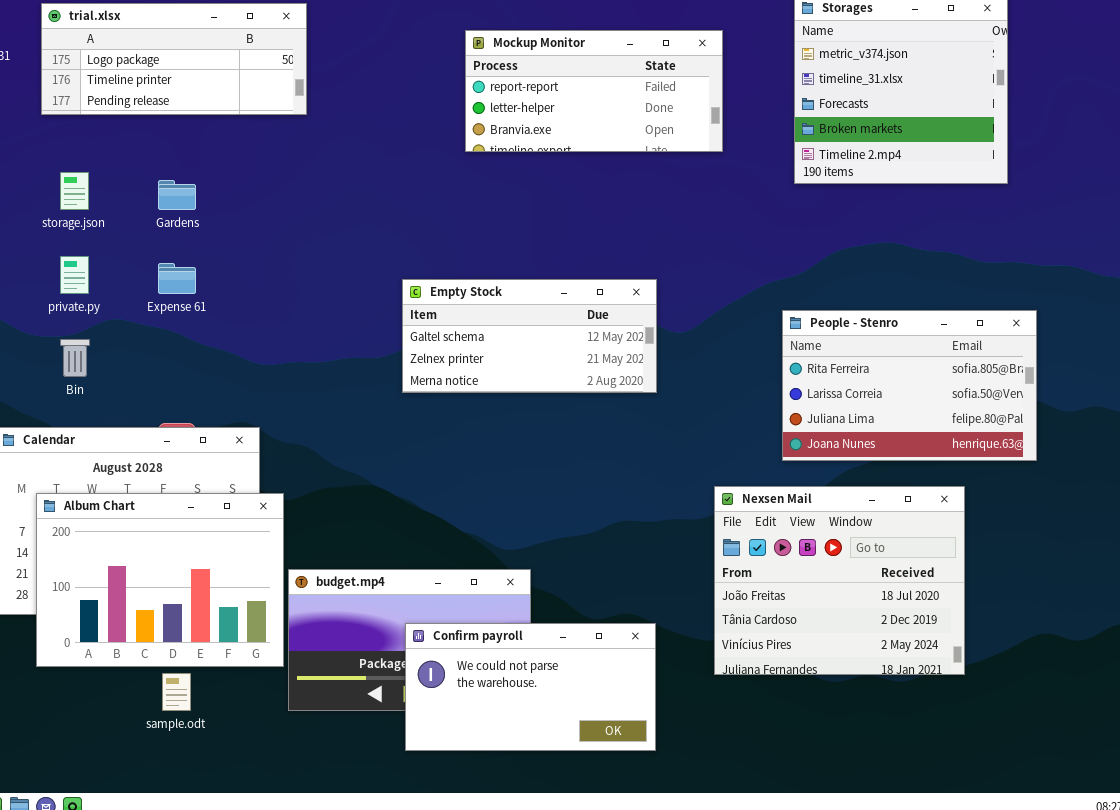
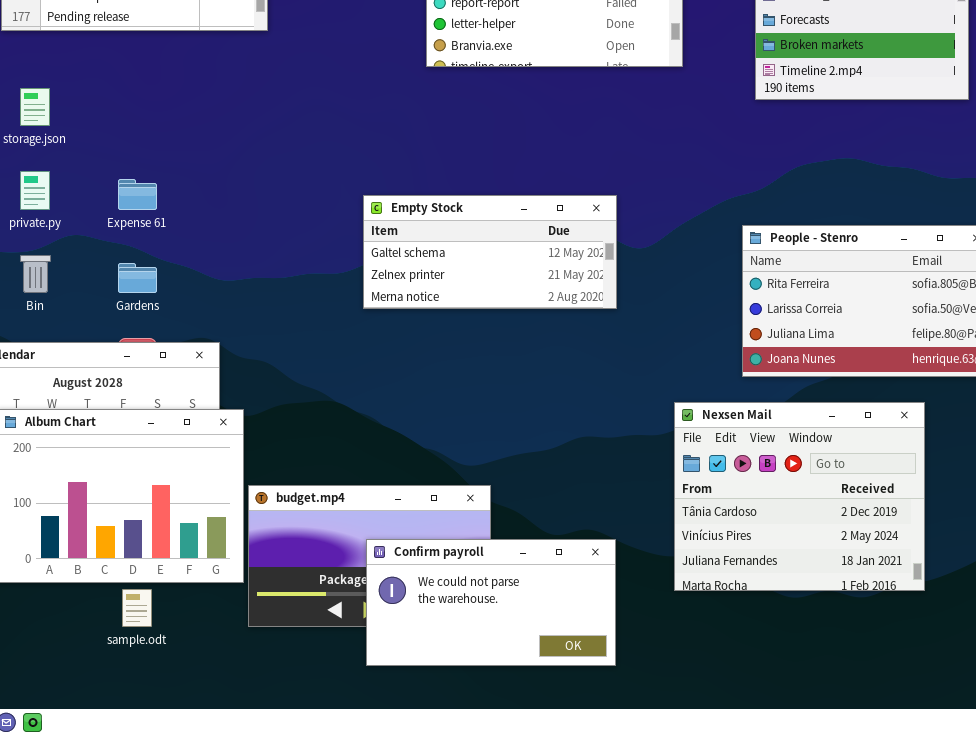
Gardens: [158,180,196,210] -> [118,263,157,293], moved
Nexsen Mail: [714,486,965,675] -> [674,402,925,591], scrolled down 1 row

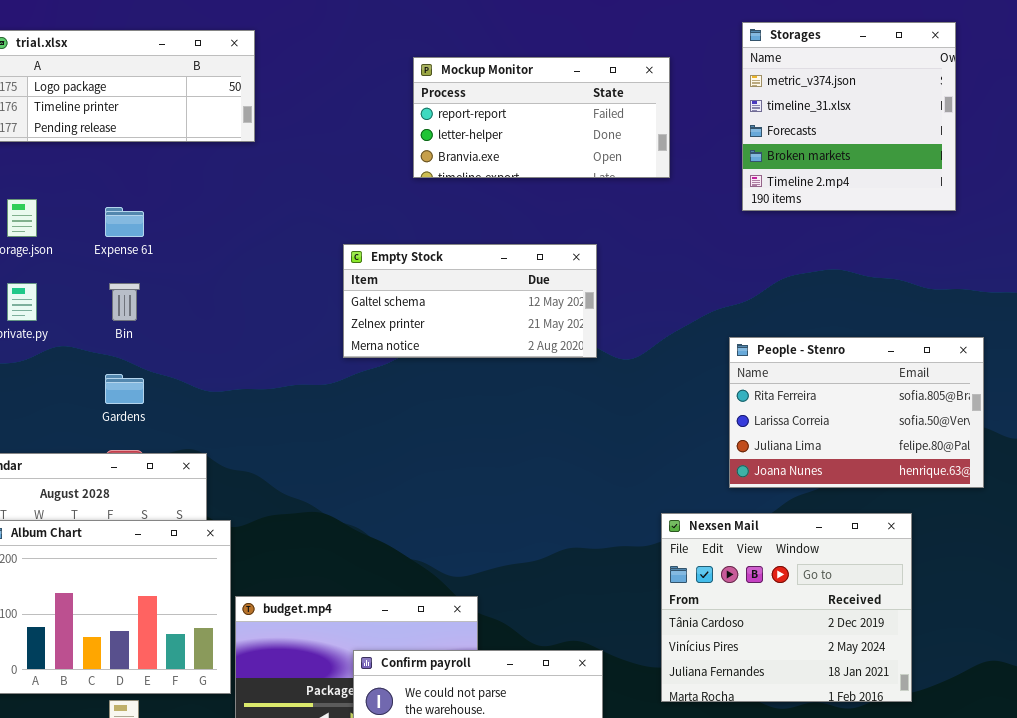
Expense 61: [118,179,157,210] -> [105,207,144,237], moved
Empty Stock: [363,195,617,309] -> [343,244,597,358], moved
Bin: [20,255,51,293] -> [109,283,140,321], moved

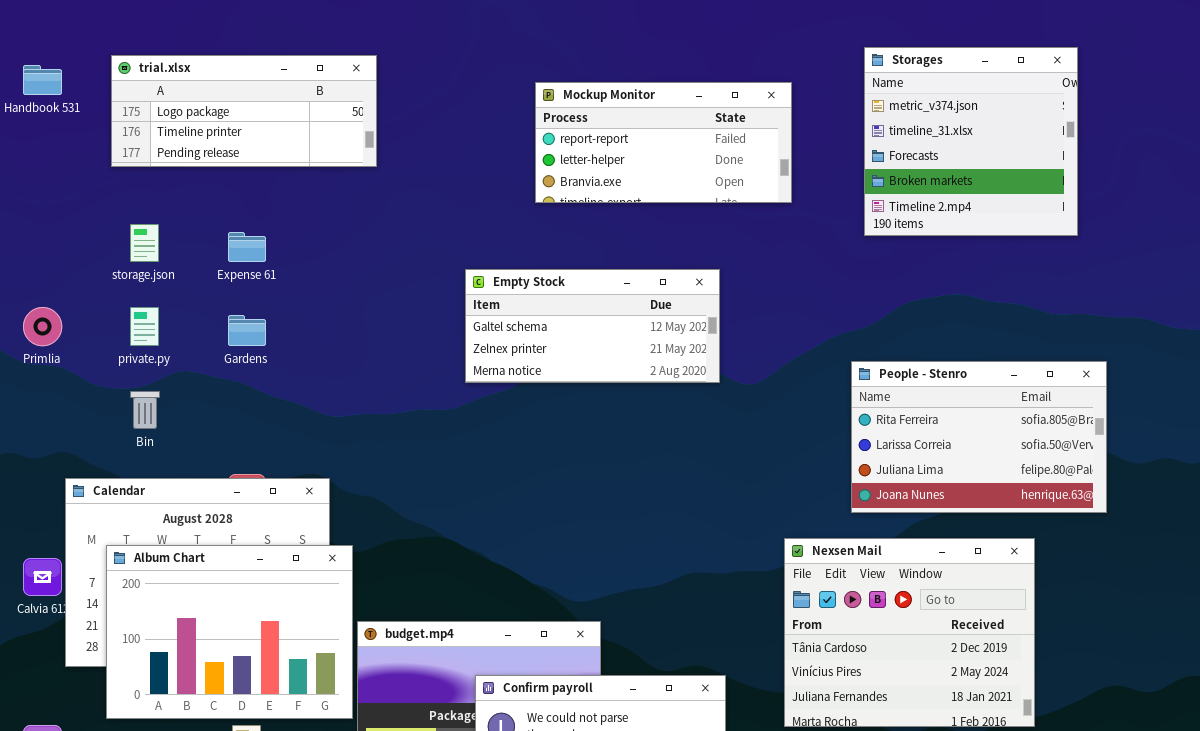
Bin: [109,283,140,321] -> [130,391,160,429], moved
Gardens: [105,374,144,404] -> [228,315,266,346], moved

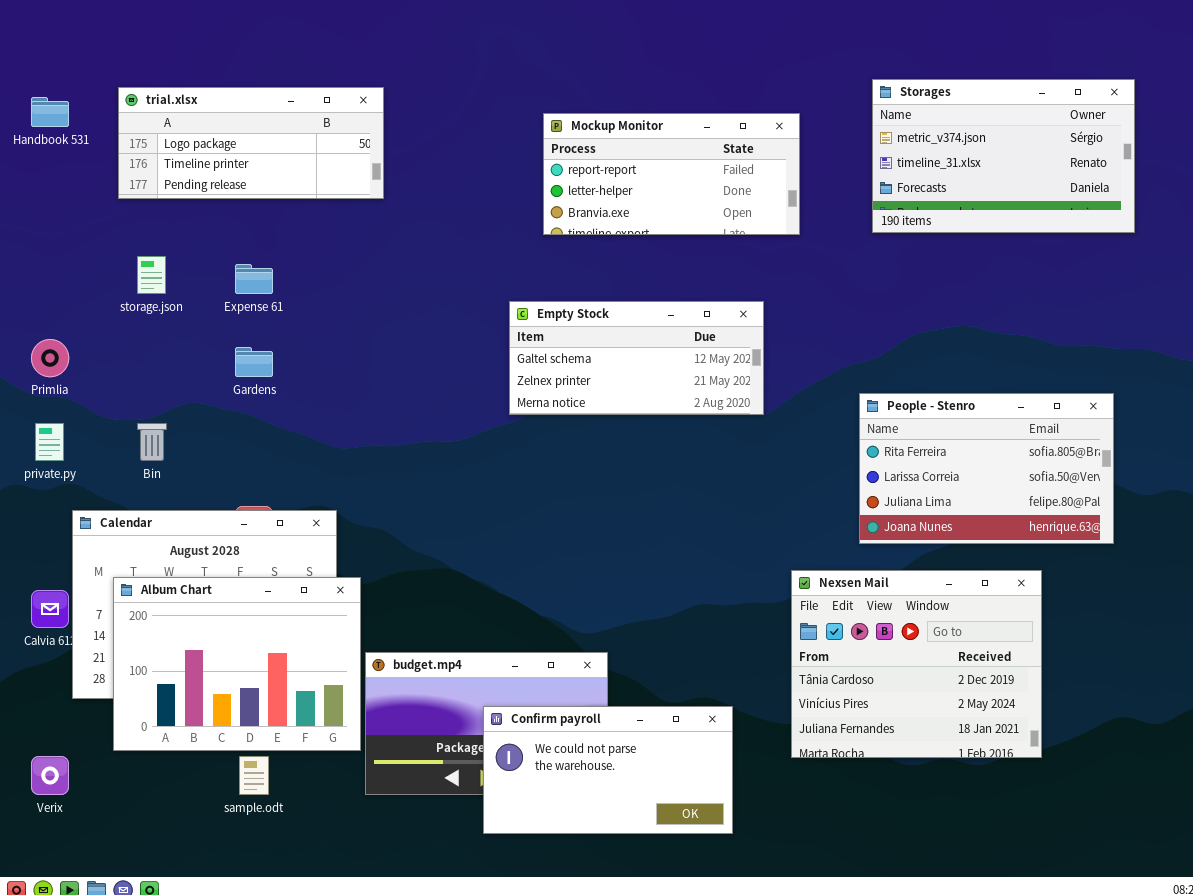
Storages: [864,47,1078,236] -> [872,79,1135,233], resized
Empty Stock: [465,269,720,383] -> [509,301,764,415], moved
private.py: [130,307,159,346] -> [35,423,64,461], moved

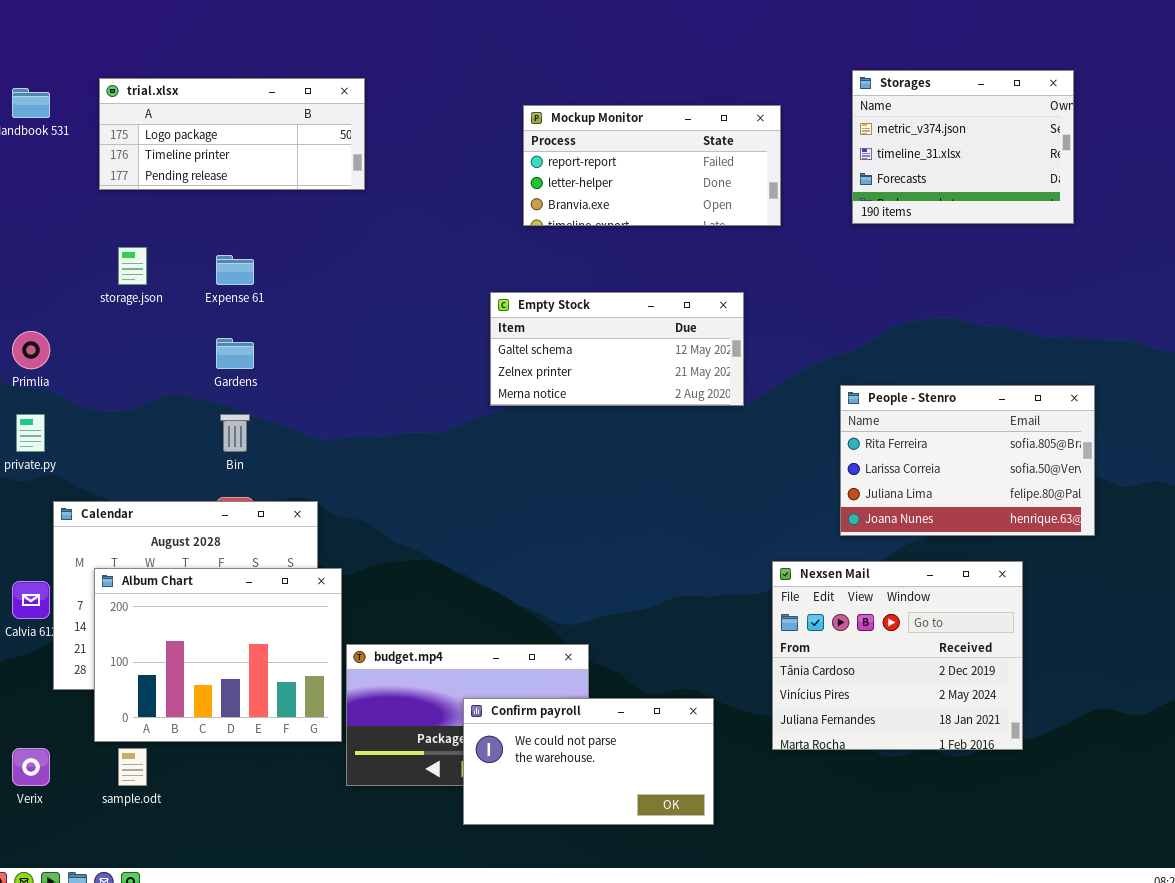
Storages: [872,79,1135,233] -> [852,70,1074,224], resized
Bin: [137,423,167,461] -> [220,414,250,452], moved
sample.odt: [239,756,269,795] -> [118,748,147,786], moved

